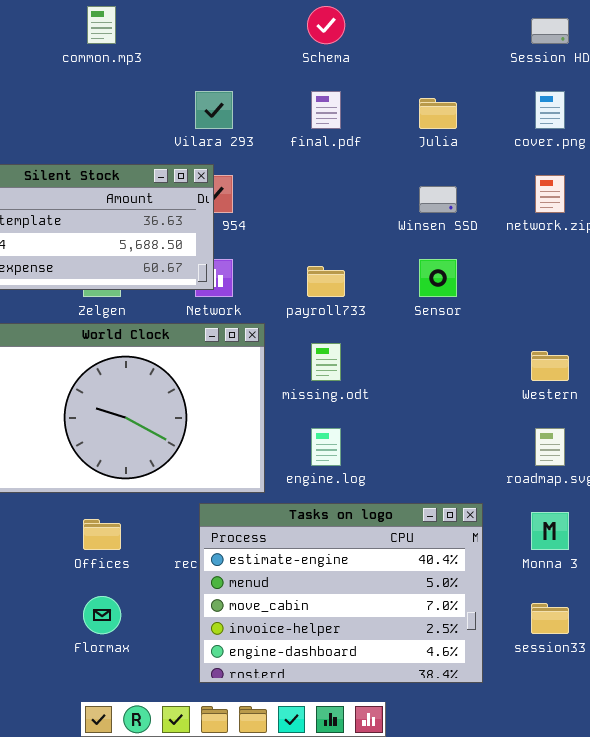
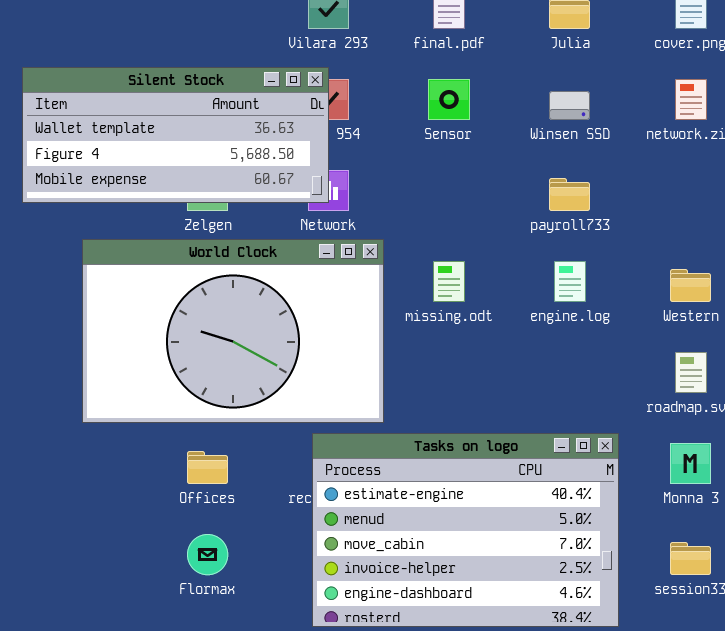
Sensor: [419,259,457,297] -> [428,79,470,120], moved
payroll733: [307,266,345,297] -> [549,178,590,211], moved
engine.log: [311,428,341,466] -> [554,261,586,302], moved

